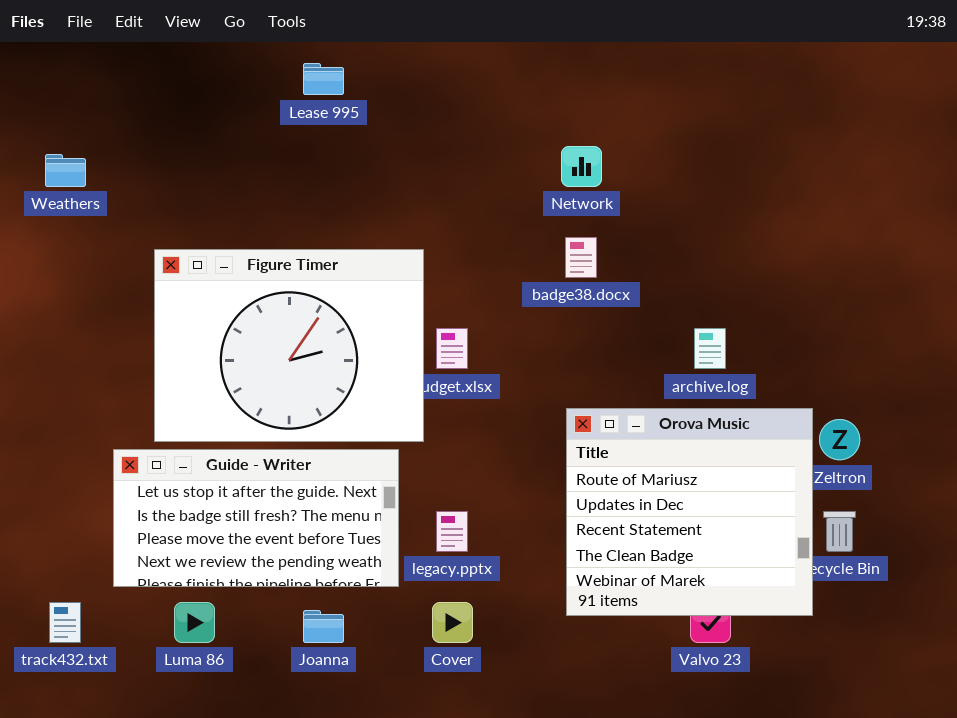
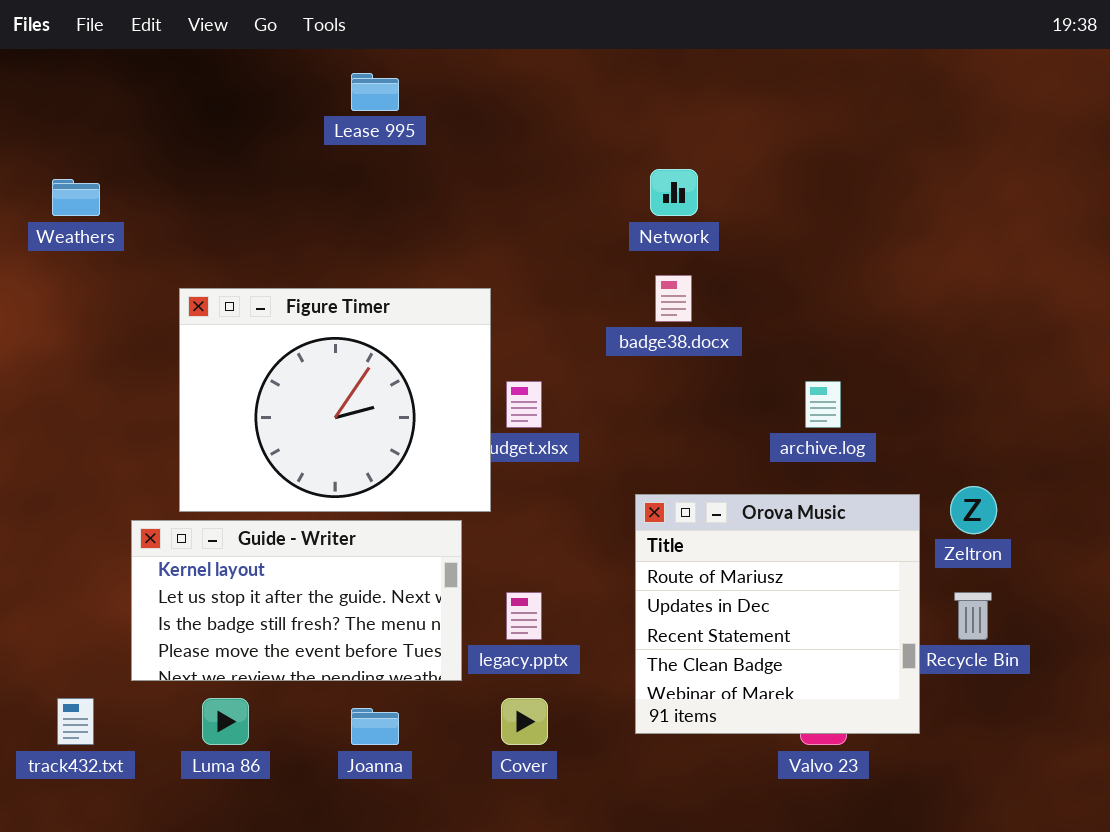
Orova Music: [566,408,813,616] -> [635,494,920,734], moved
Guide - Writer: [113,449,399,587] -> [131,520,462,681], scrolled up 1 row

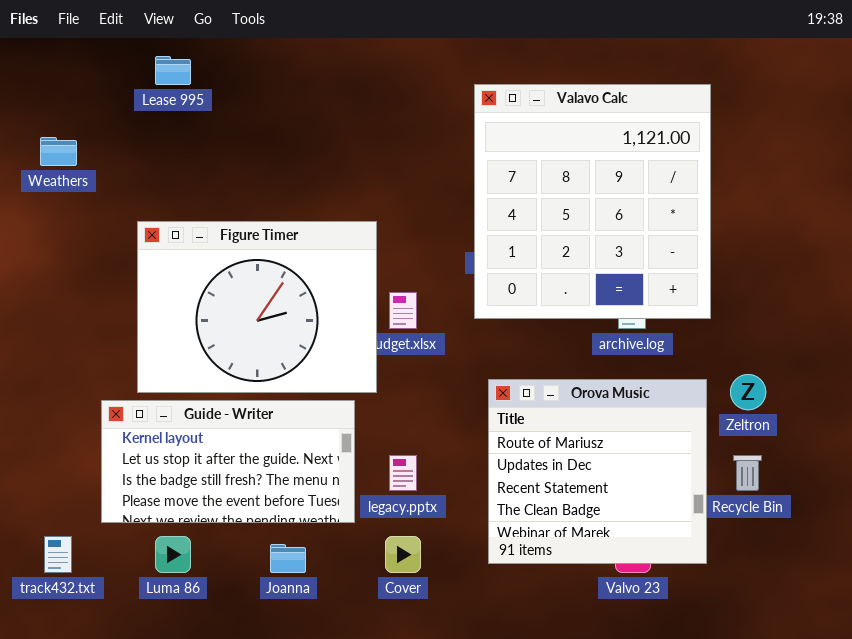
Lease 995: [351,73,399,111] -> [155,56,191,85], moved
Valavo Calc: none -> [474,84,711,319], opened

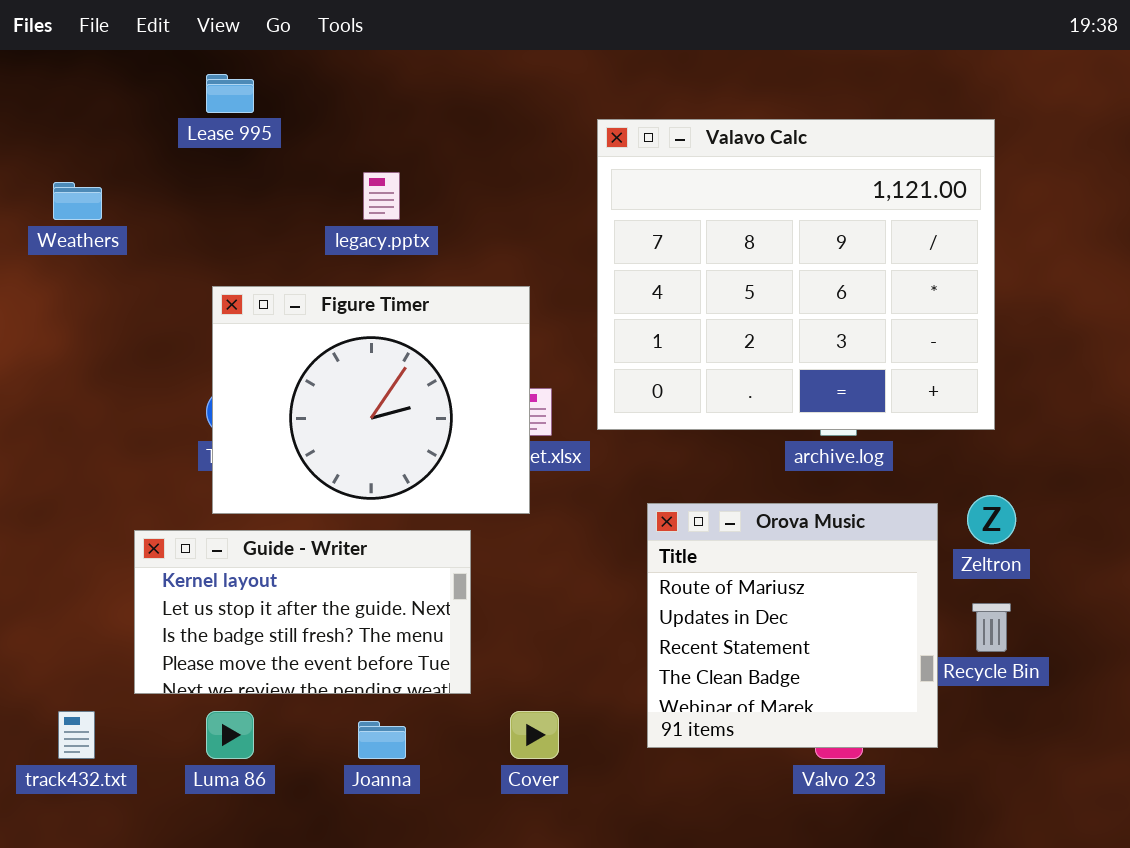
Valavo Calc: [474,84,711,319] -> [597,119,995,430], moved, resized
Figure Timer: [137,221,377,393] -> [212,286,530,514], moved
legacy.pptx: [389,455,417,491] -> [363,172,400,220], moved

